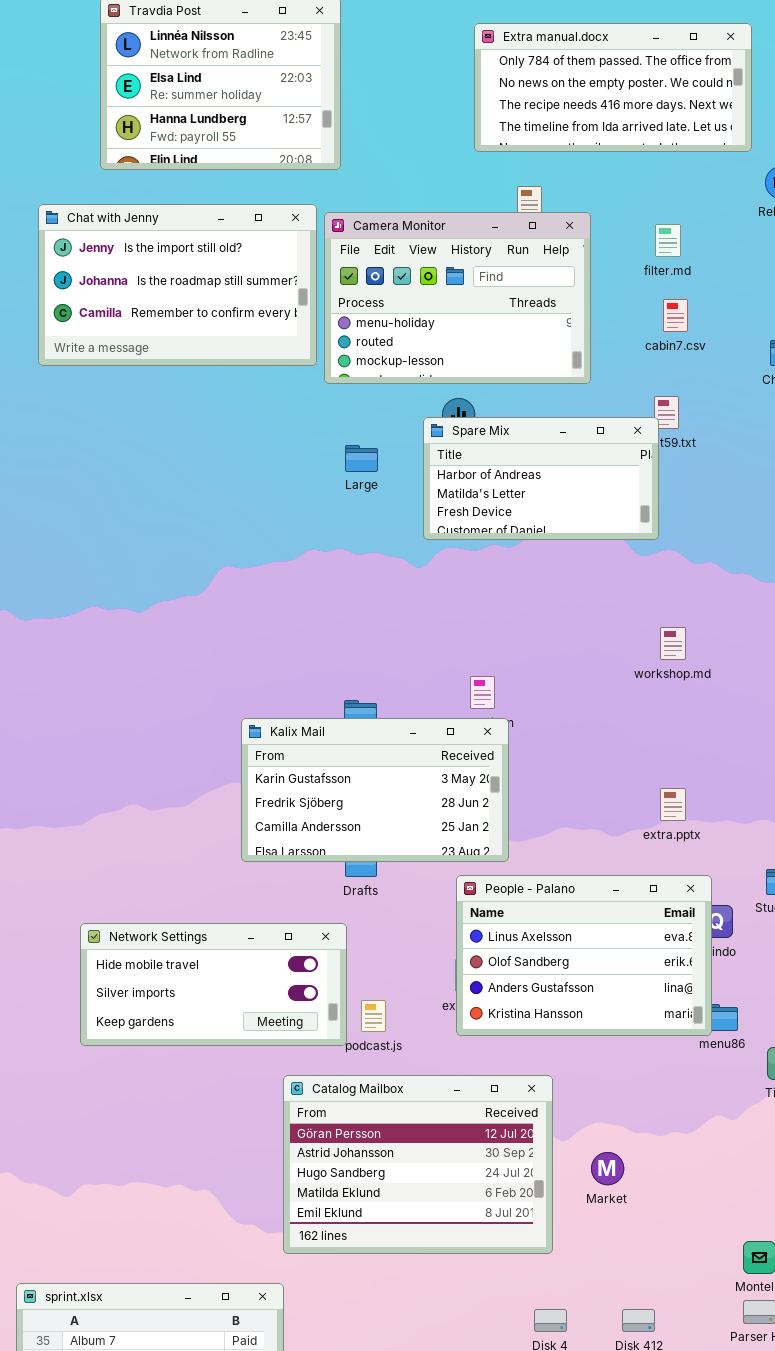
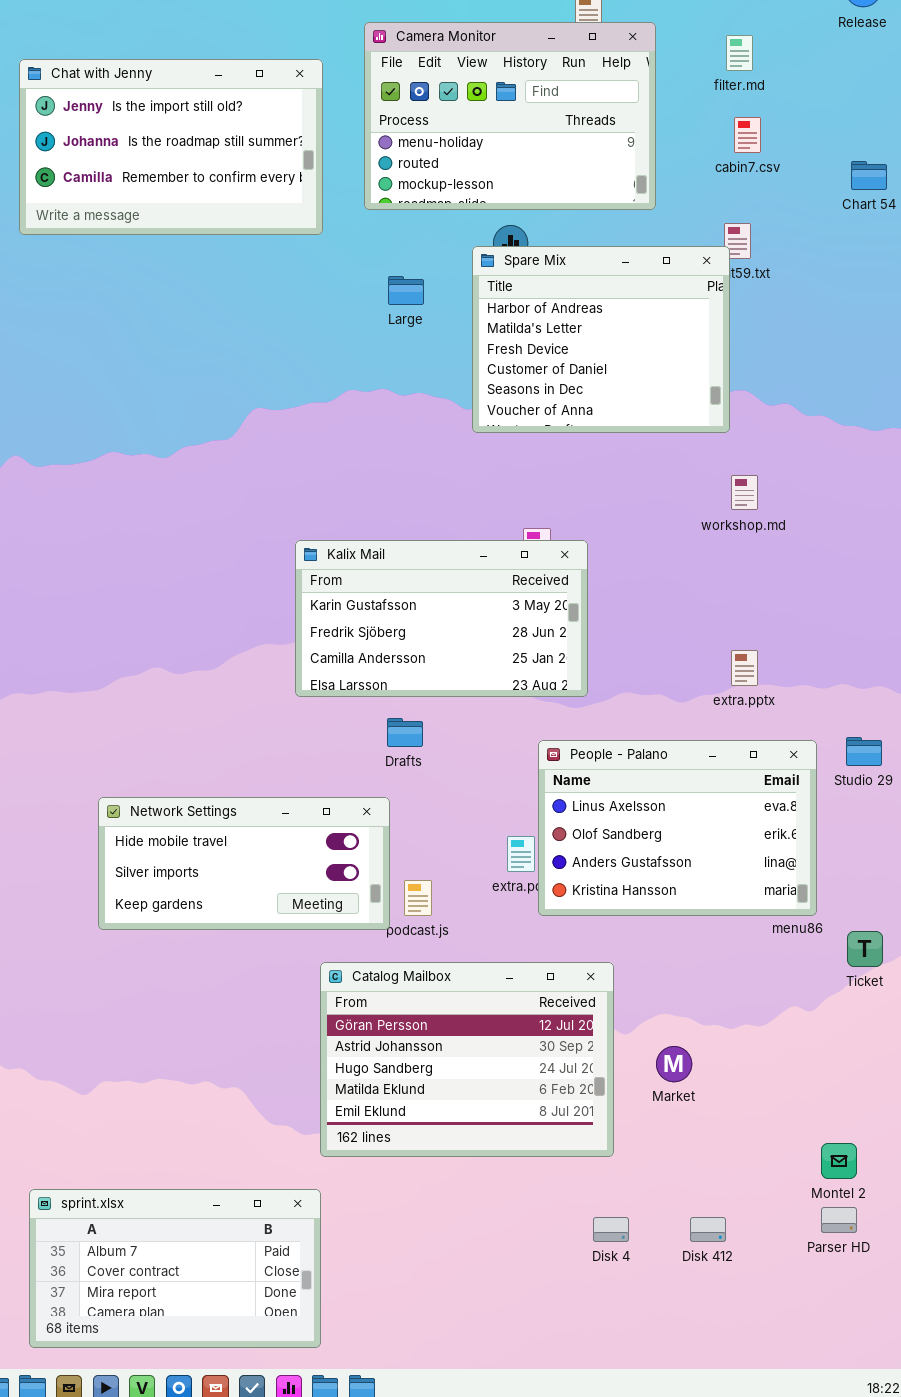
Chat with Jenny: [38,204,317,366] -> [19,59,323,235], moved
Spare Mix: [423,417,659,540] -> [472,246,730,433], resized
Kalix Mail: [241,718,509,862] -> [295,540,588,697], moved
People - Palano: [456,875,712,1036] -> [538,740,817,916], moved

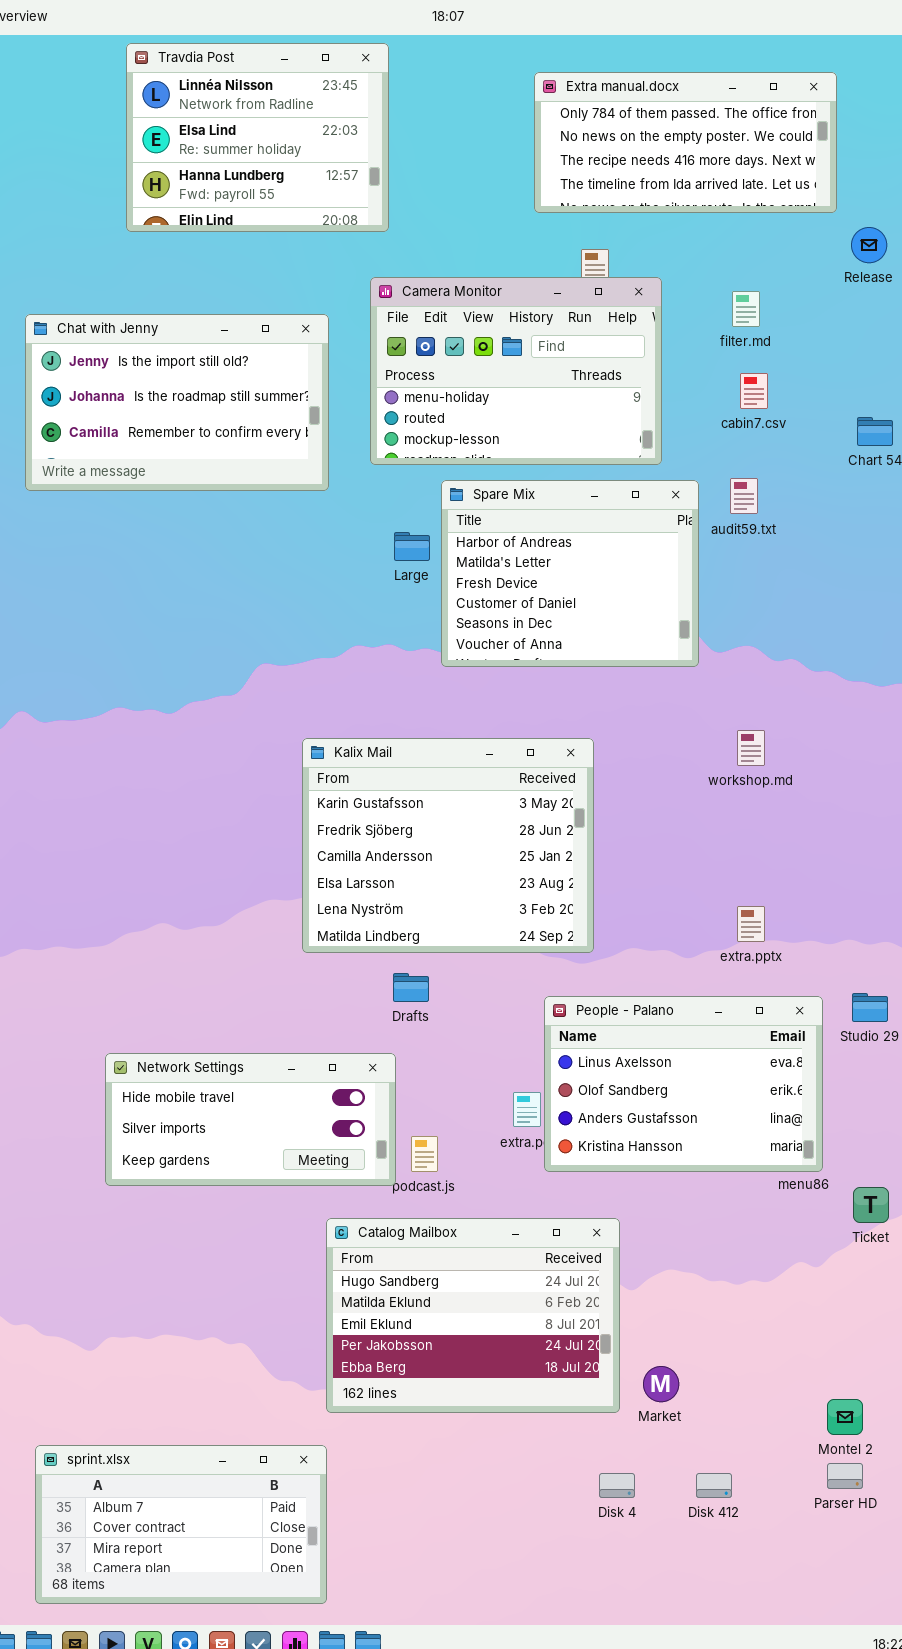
Spare Mix: [472,246,730,433] -> [441,480,699,667], moved
Kalix Mail: [295,540,588,697] -> [302,738,594,953], resized
Catalog Mailbox: [320,962,614,1157] -> [326,1218,620,1413], scrolled down 2 rows
Market: [656,1046,692,1082] -> [643,1366,679,1402], moved

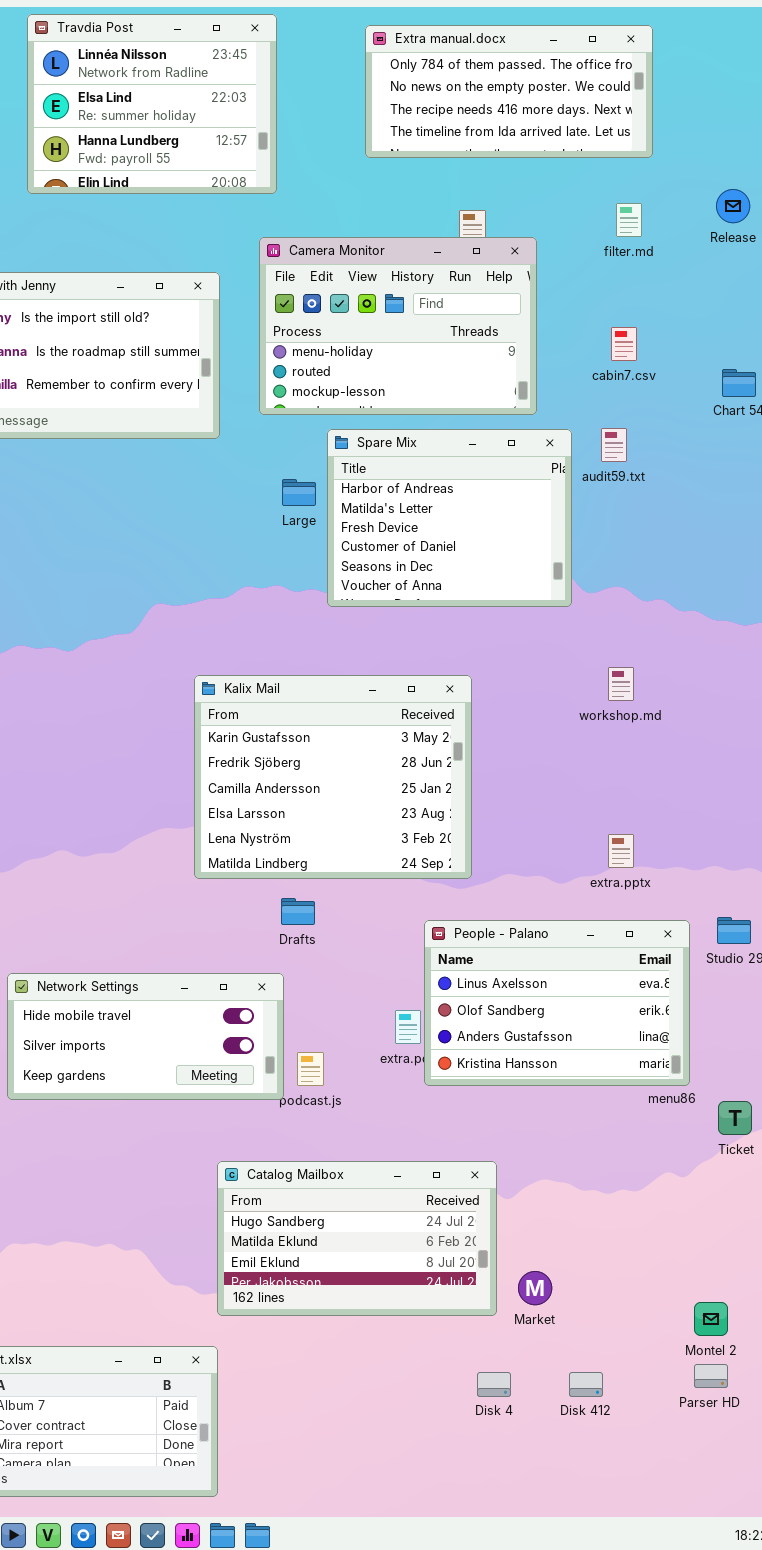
Extra manual.docx: [534,72,837,213] -> [365,25,653,158], moved
filter.md: [732,291,760,327] -> [616,203,642,237], moved
Catalog Mailbox: [326,1218,620,1413] -> [217,1161,497,1316], resized

